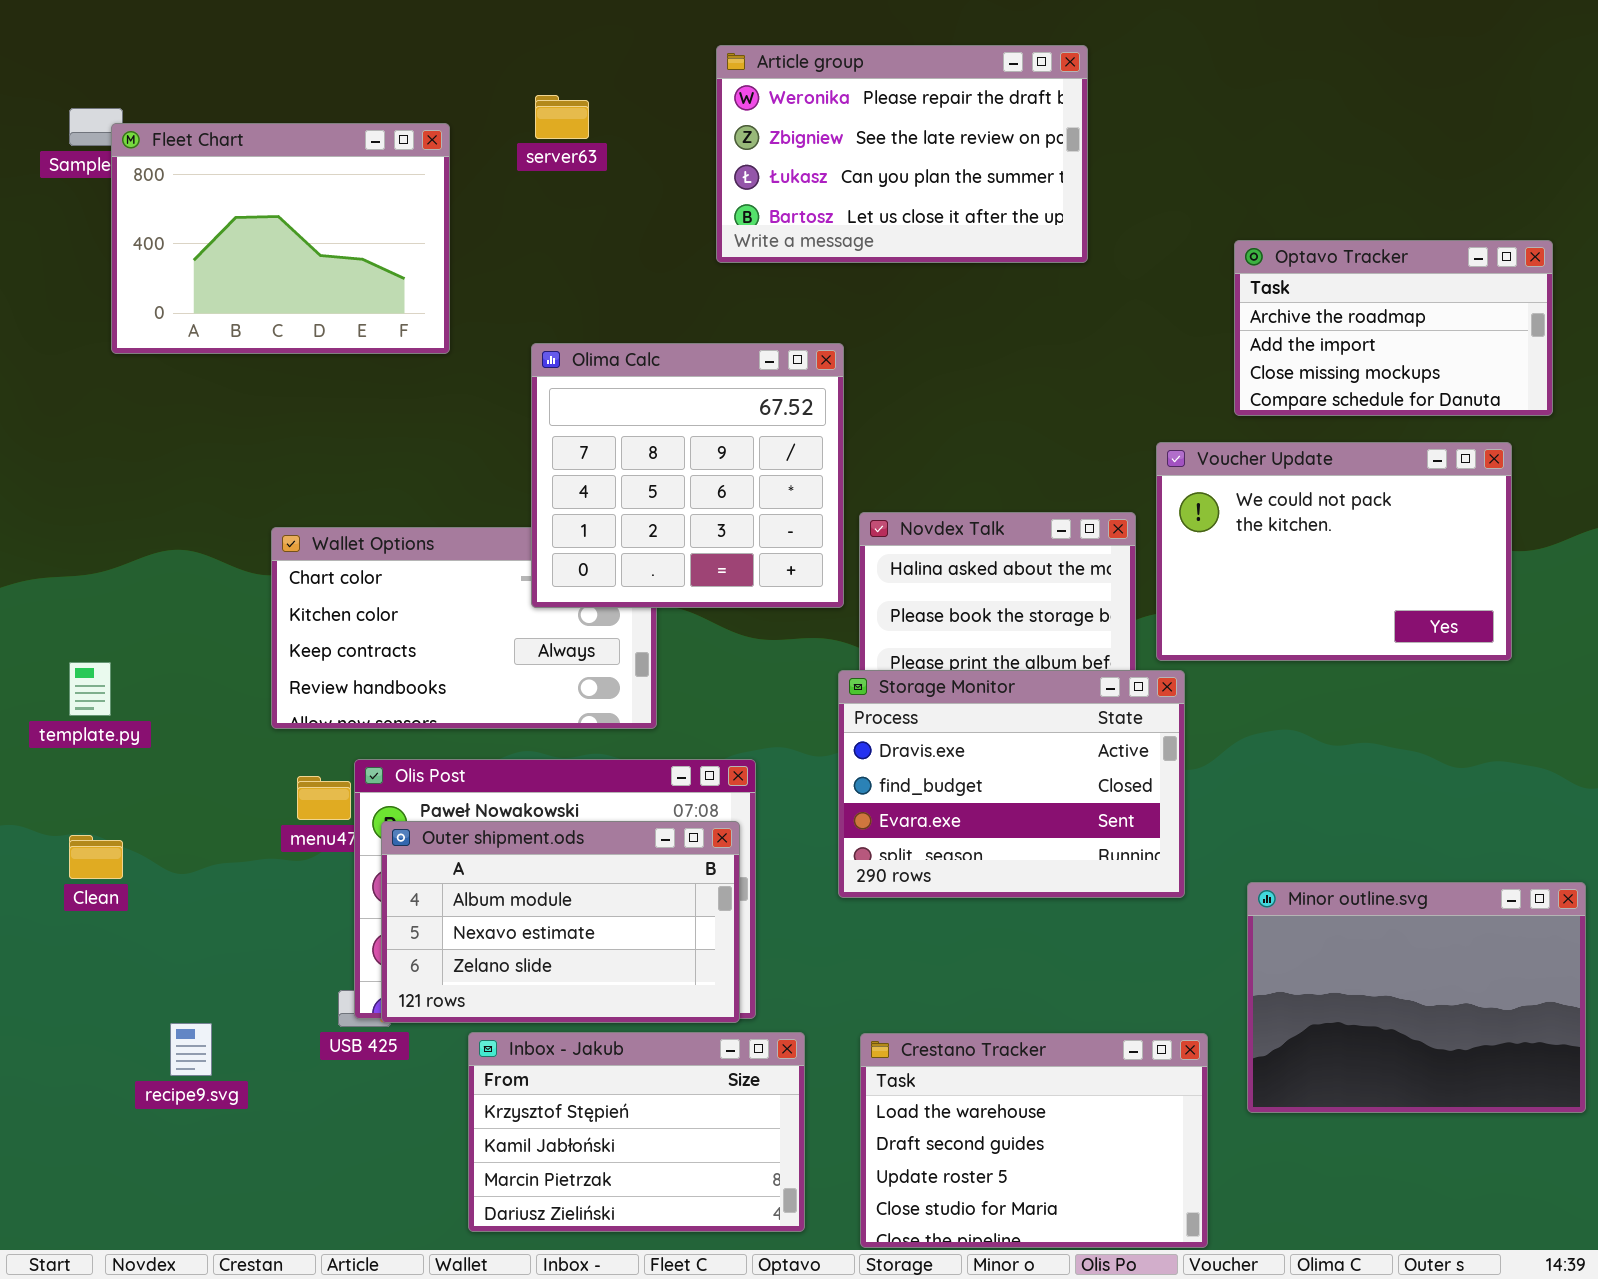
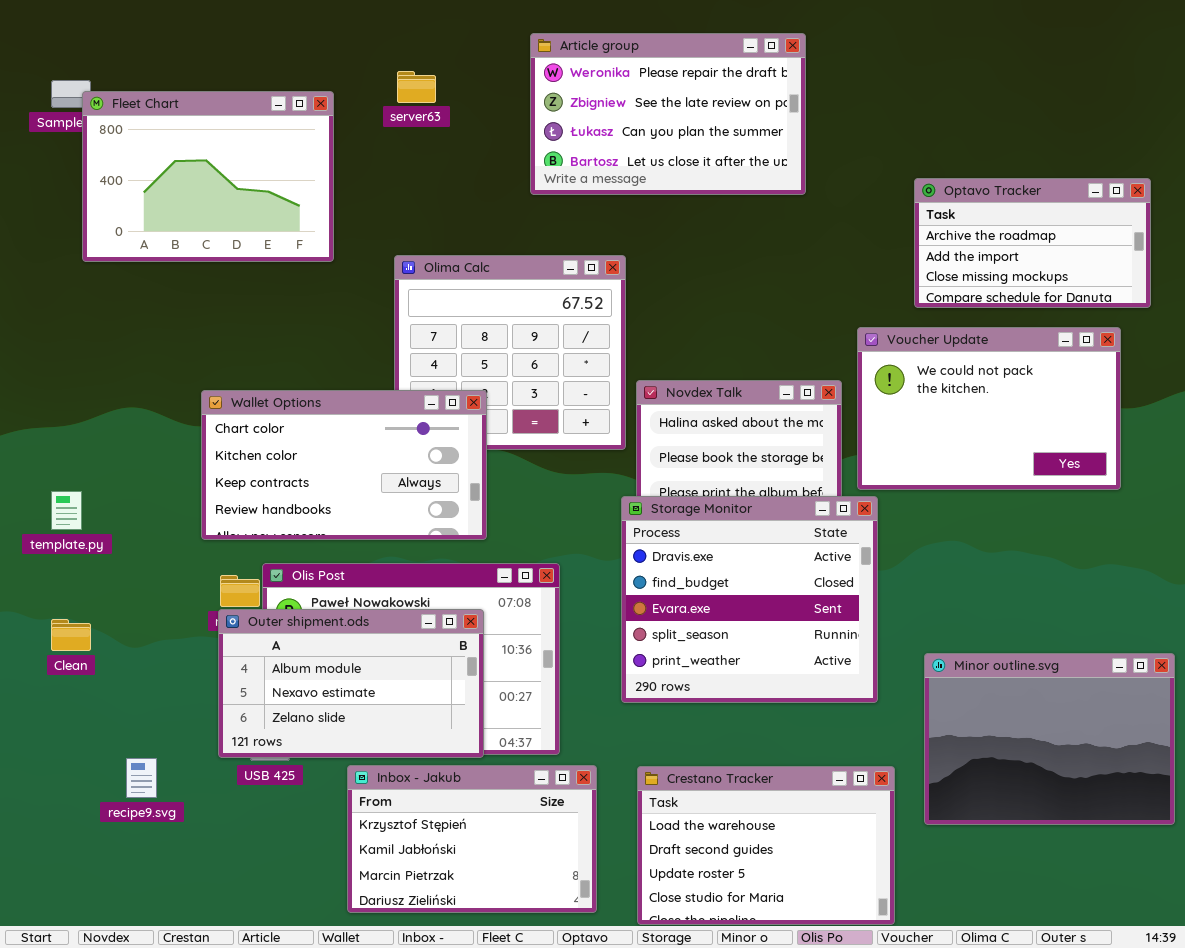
Wallet Options: [271,527,657,729] -> [201,390,487,540], raised
Storage Monitor: [838,670,1185,898] -> [621,496,878,703], resized
Outer shipment.ods: [381,821,740,1023] -> [218,609,484,758], moved

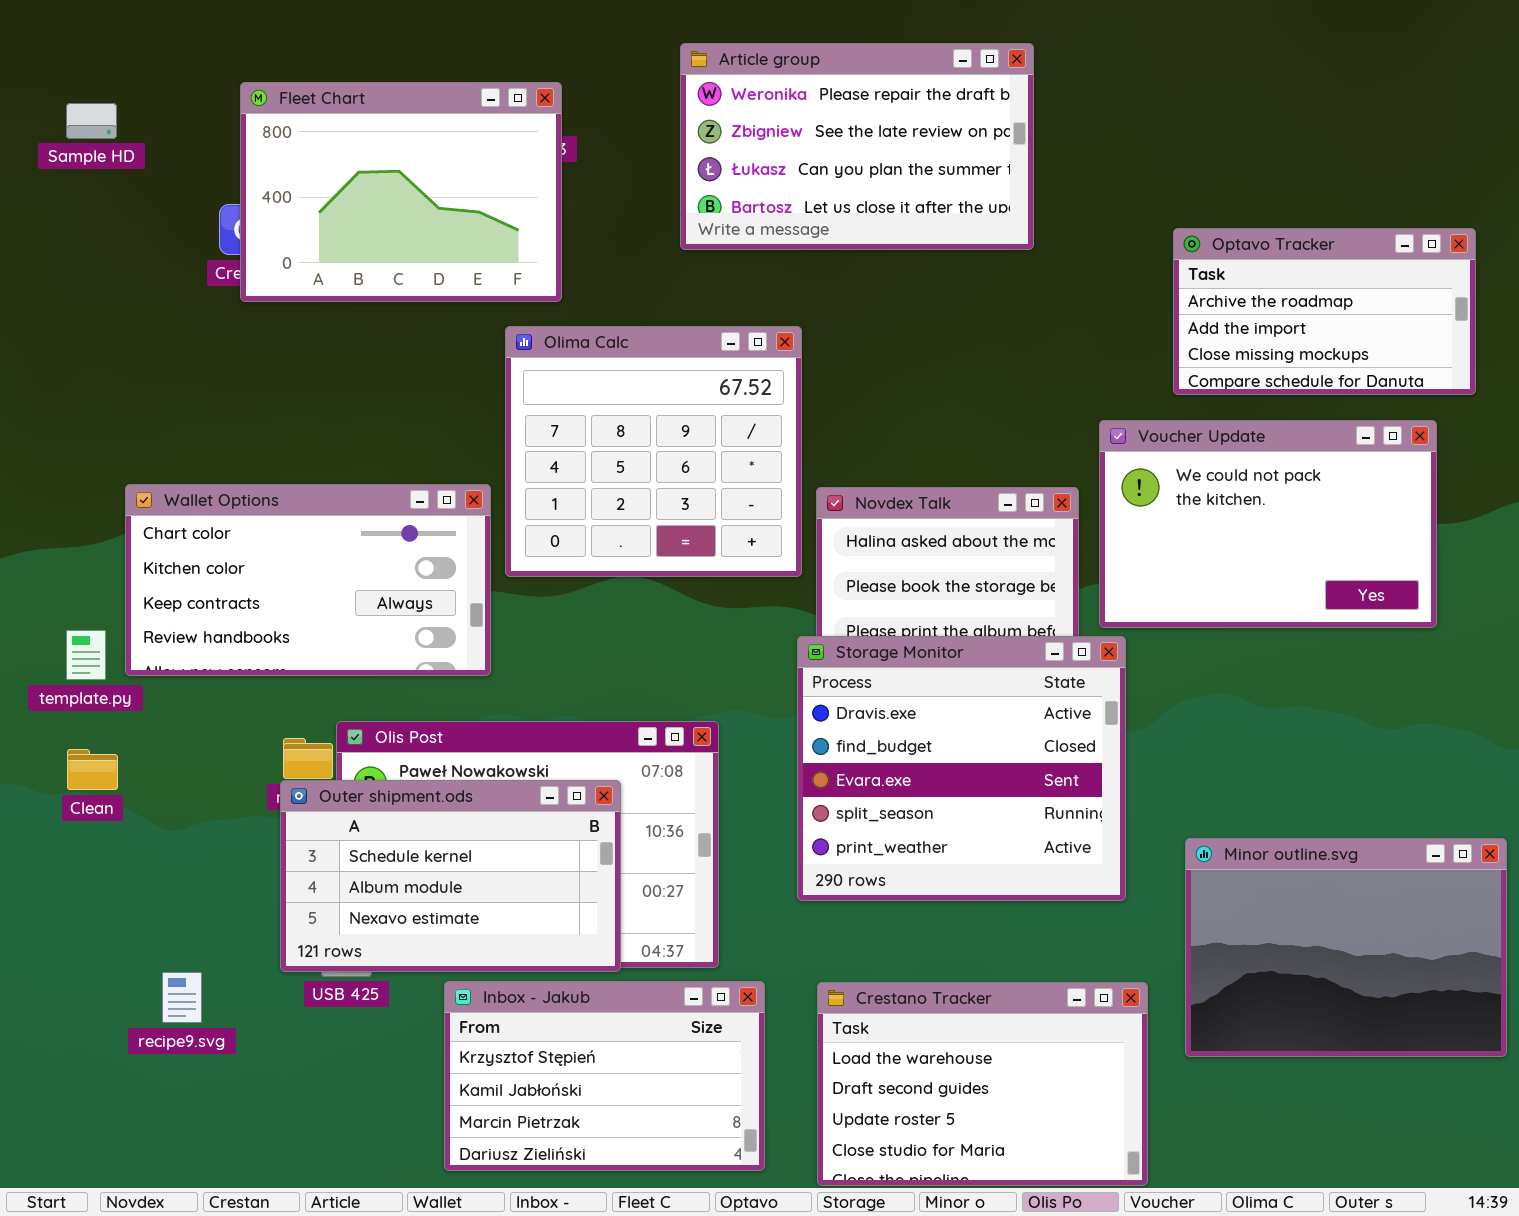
Fleet Chart: [82,91,334,262] -> [240,82,562,302], moved
Wallet Options: [201,390,487,540] -> [125,484,491,676], moved
Outer shipment.ods: [218,609,484,758] -> [280,780,621,972], scrolled up 1 row
Clean: [51,619,91,651] -> [67,749,118,790], moved

